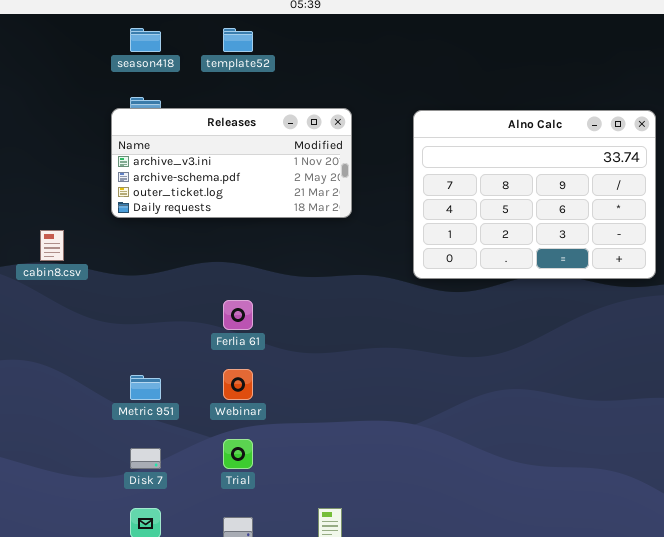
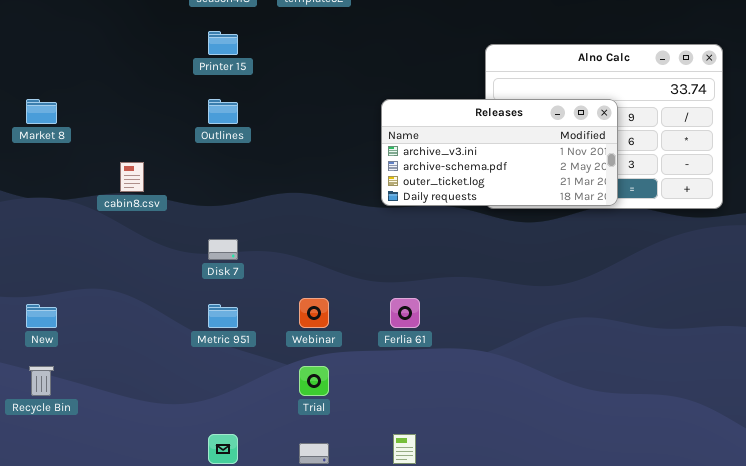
Releases: [111,108,352,218] -> [381,99,618,206], moved
Ferlia 61: [223,300,253,330] -> [390,298,420,328], moved
Disk 7: [130,448,161,469] -> [208,239,238,260], moved

